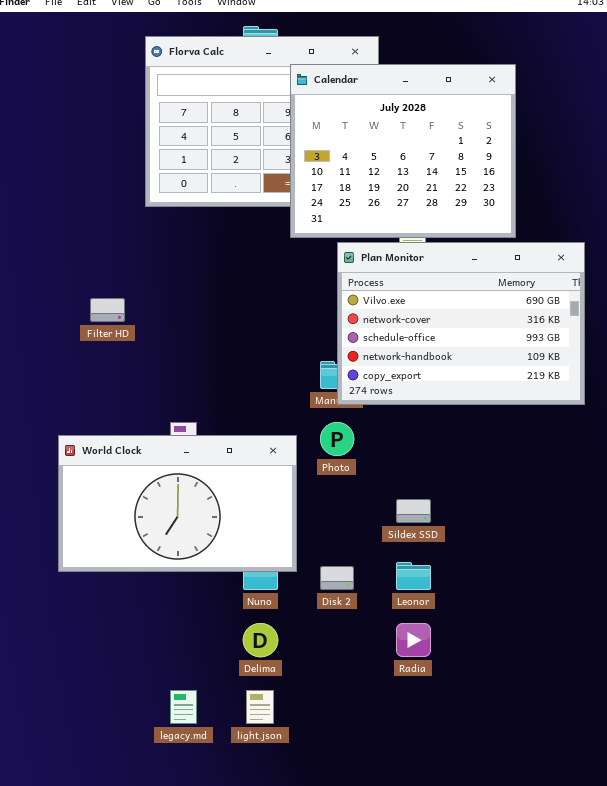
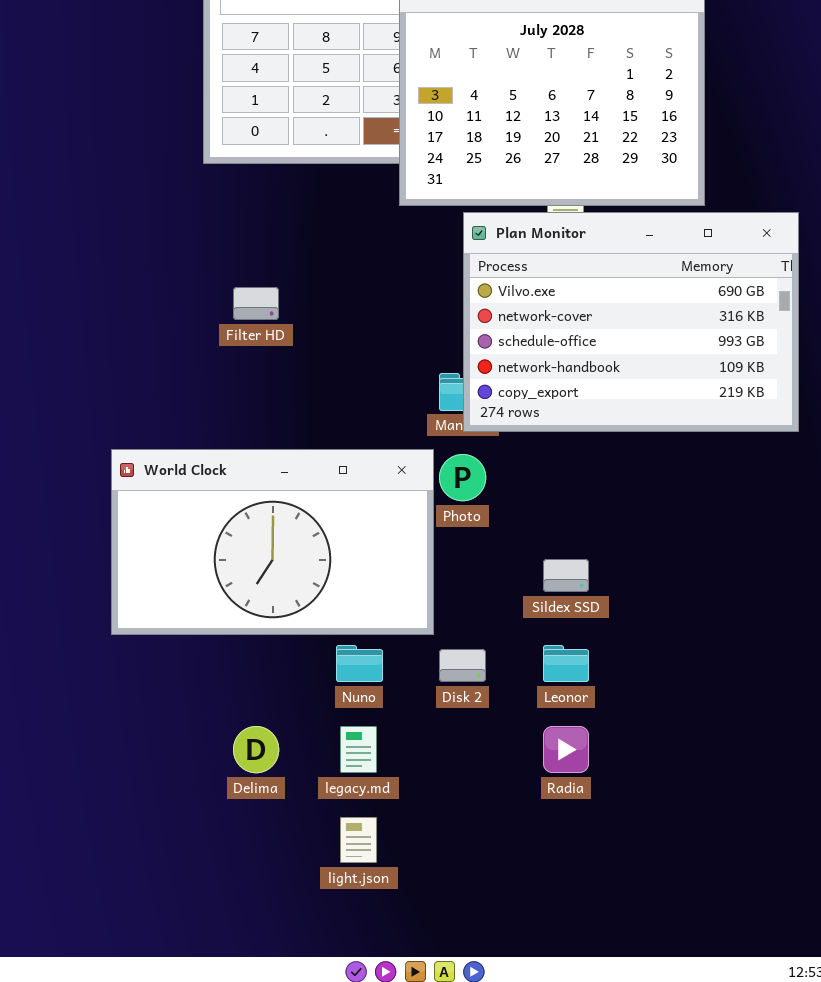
Filter HD: [90,298,125,322] -> [233,287,279,320], moved
World Clock: [58,435,297,572] -> [111,449,434,635], moved
Delima: [243,623,278,657] -> [233,726,279,773], moved
legacy.md: [170,690,197,724] -> [340,726,377,773], moved

